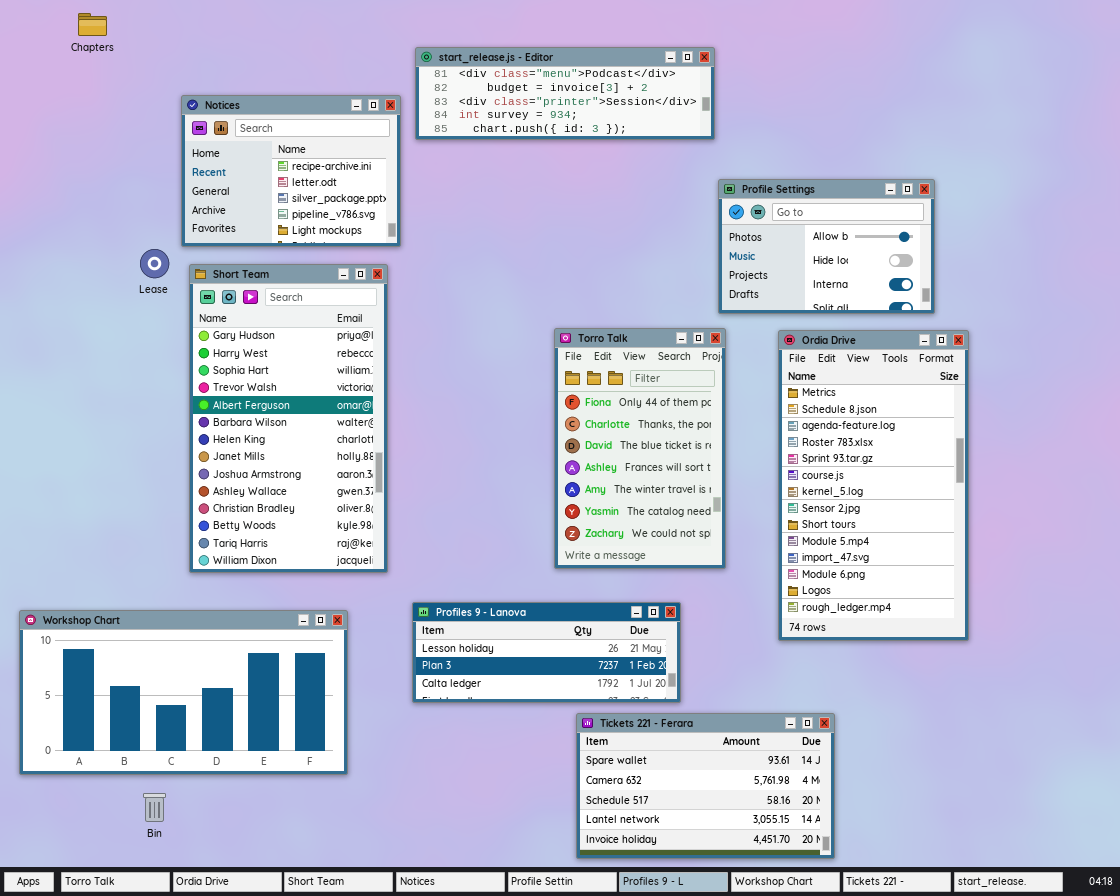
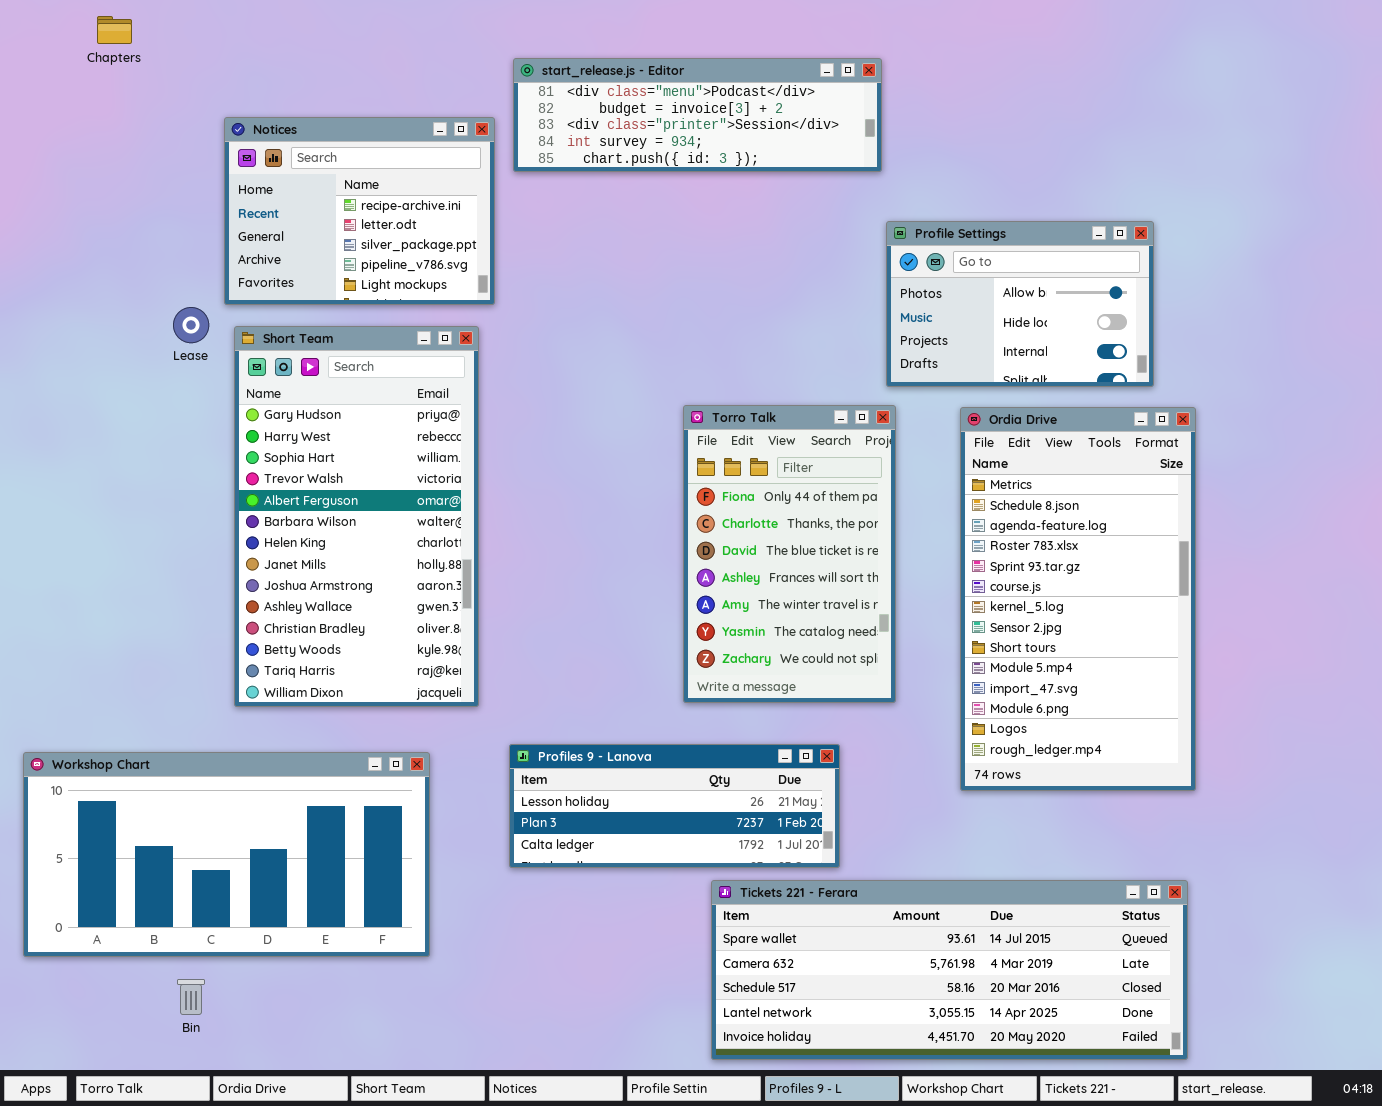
Tickets 221 - Ferara: [576,713,835,859] -> [711,880,1188,1060], resized

